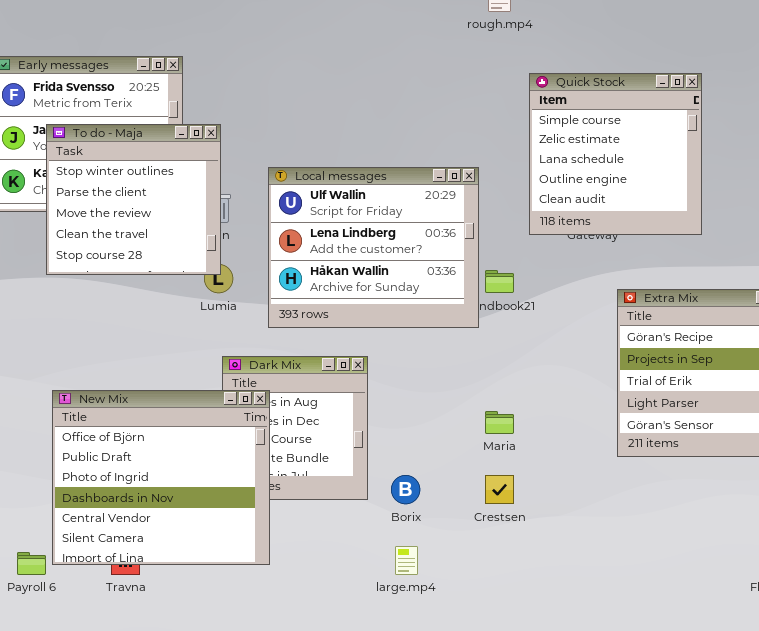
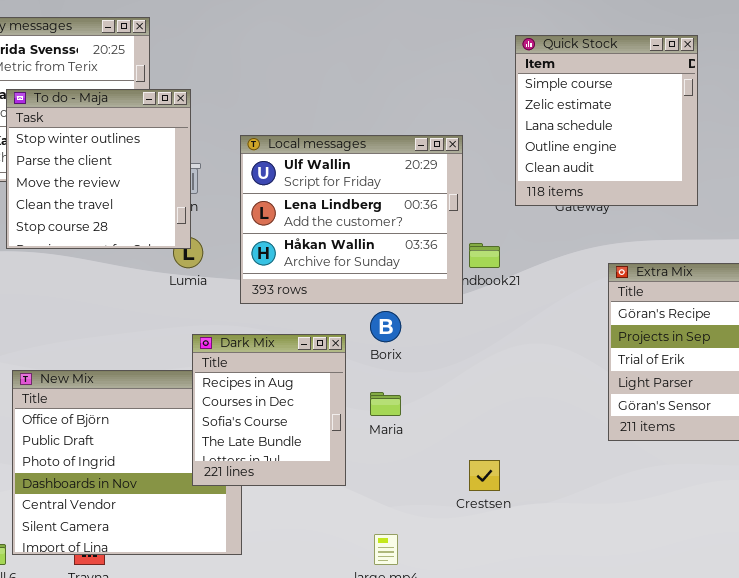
Dark Mix: [222,356,368,500] -> [192,334,346,486], raised
Maria: [485,411,514,434] -> [370,392,401,416], moved
Borix: [391,475,420,504] -> [370,311,401,342], moved

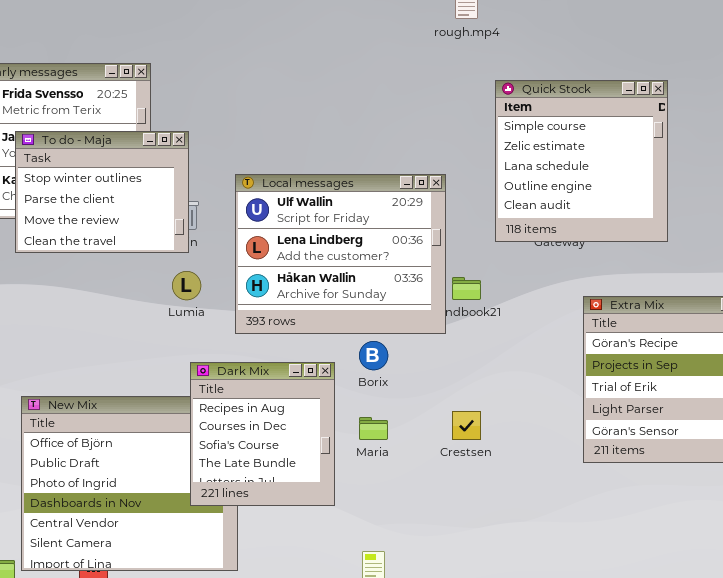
To do - Maja: [6,89,191,249] -> [15,131,189,253], resized
Crestsen: [469,460,500,491] -> [452,411,481,440], moved

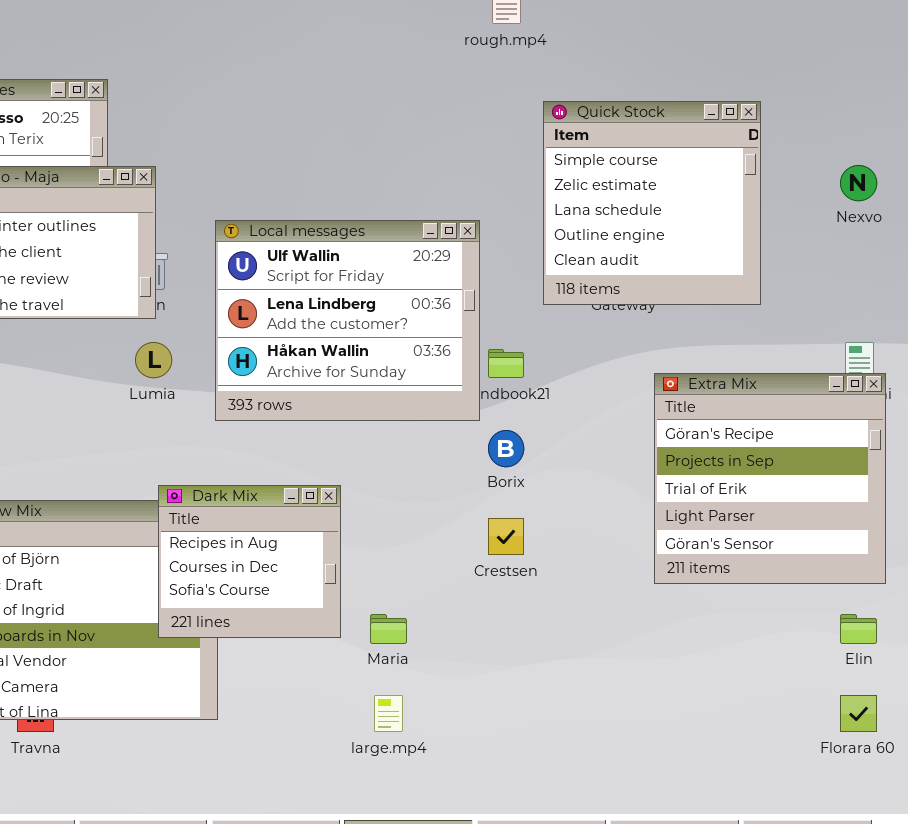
Borix: [359,341,388,370] -> [488,430,524,467], moved
Dark Mix: [190,362,335,506] -> [158,485,341,638], resized
Maria: [359,417,388,440] -> [370,614,407,644], moved

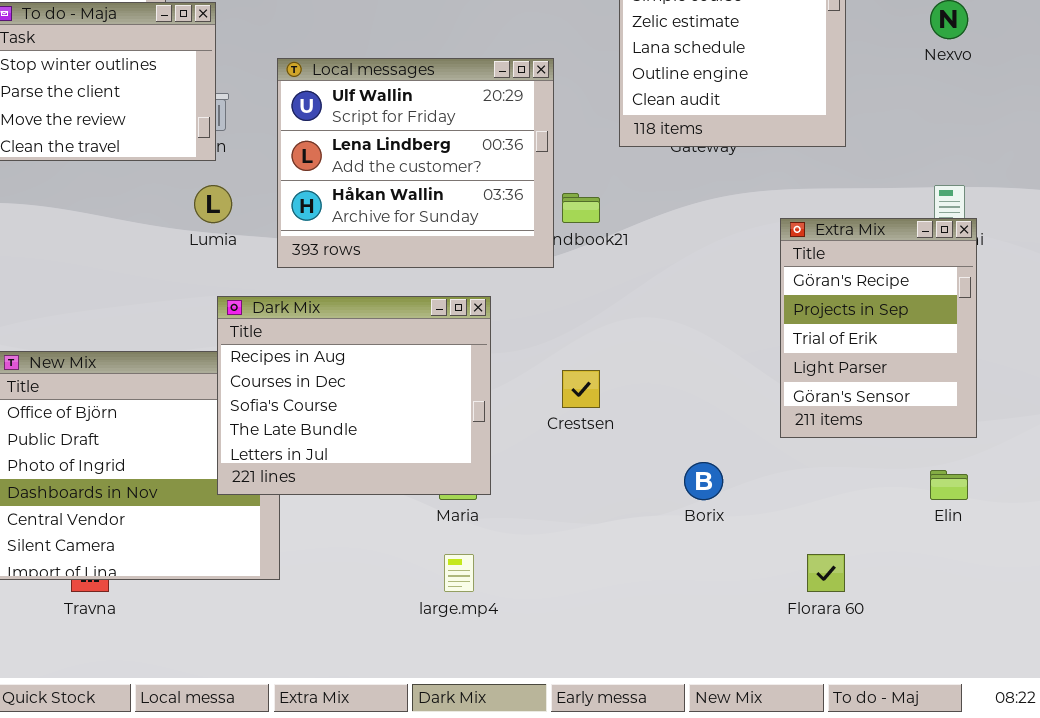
Extra Mix: [654,373,886,584] -> [780,218,977,438], resized
Borix: [488,430,524,467] -> [684,462,723,500], moved
Dark Mix: [158,485,341,638] -> [217,296,491,495], resized
Florara 60: [840,695,877,732] -> [807,554,845,592], moved

